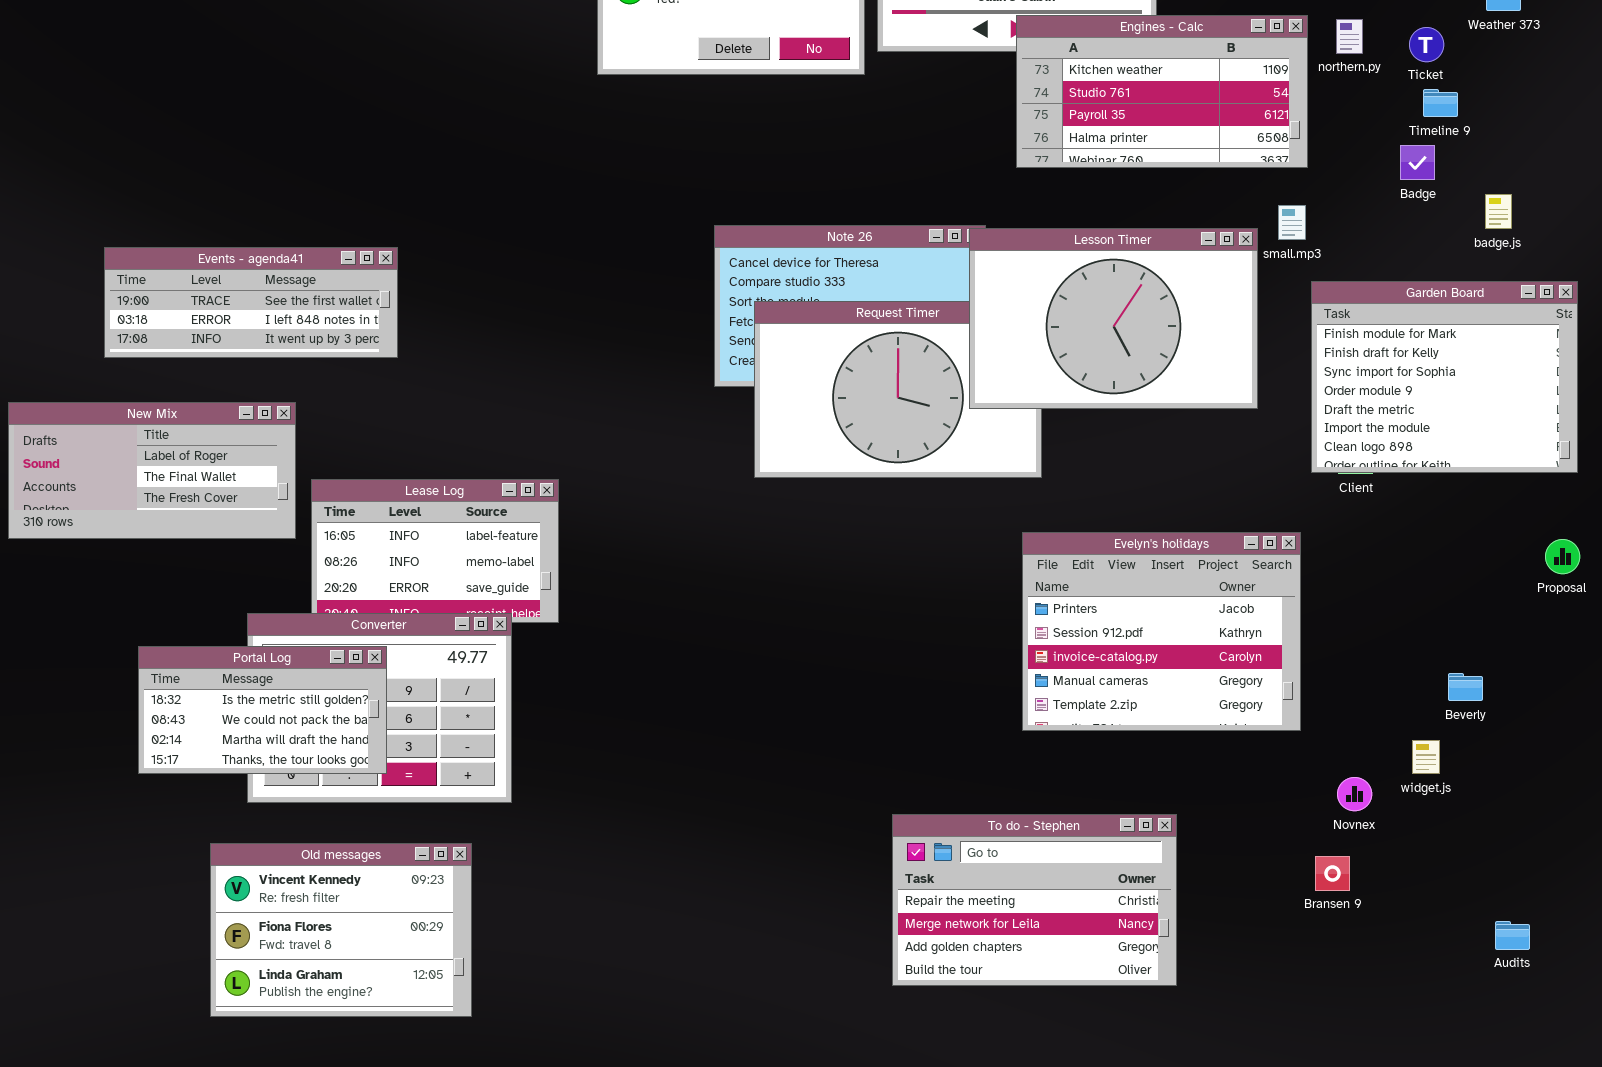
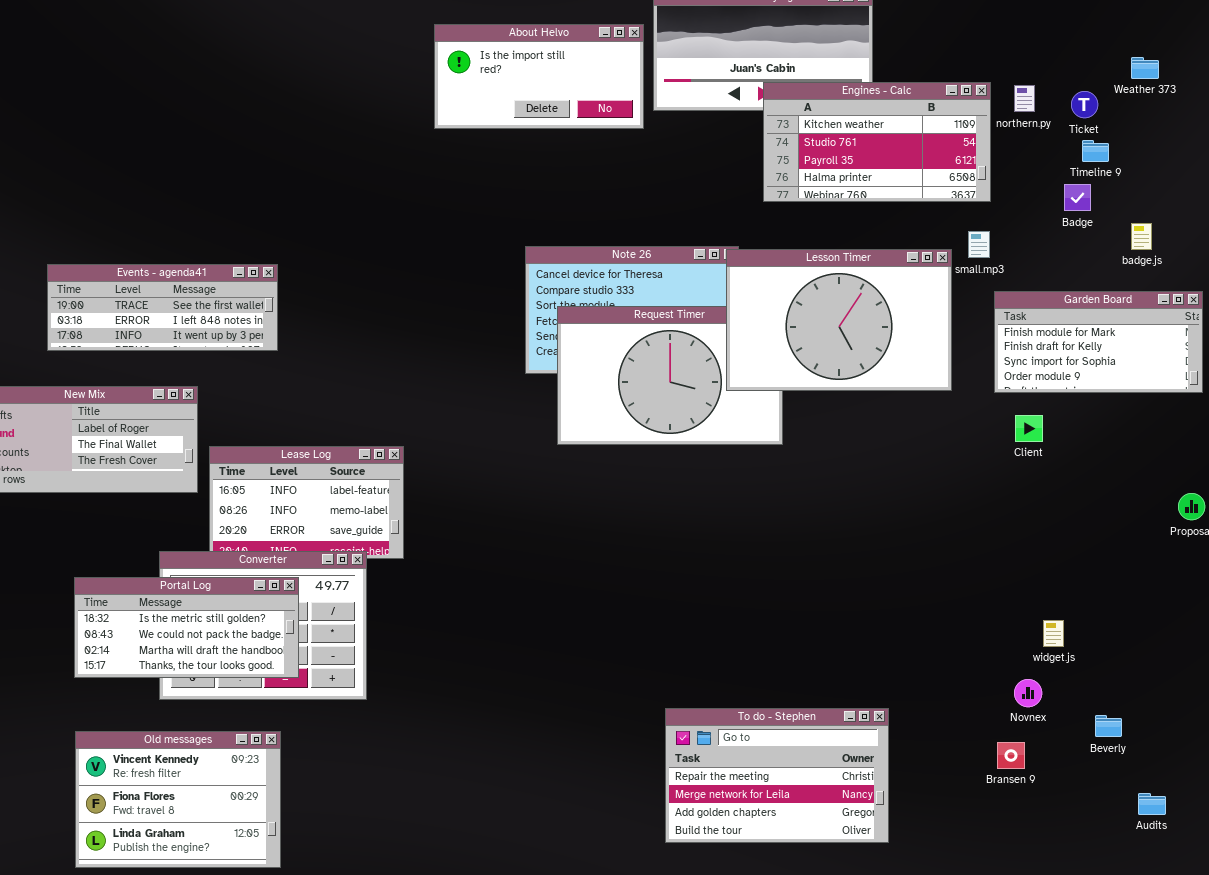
Garden Board: [1311,281,1578,473] -> [994,291,1203,393], resized
Evelyn's holidays: [1022,532,1301,731] -> none, closed
Portal Log: [138,646,387,774] -> [74,577,299,678], resized
Beverly: [1448,673,1483,701] -> [1095,715,1122,737], moved
widget.js: [1412,740,1440,774] -> [1043,620,1064,647], moved
Old messages: [210,843,472,1017] -> [75,731,281,868], moved

